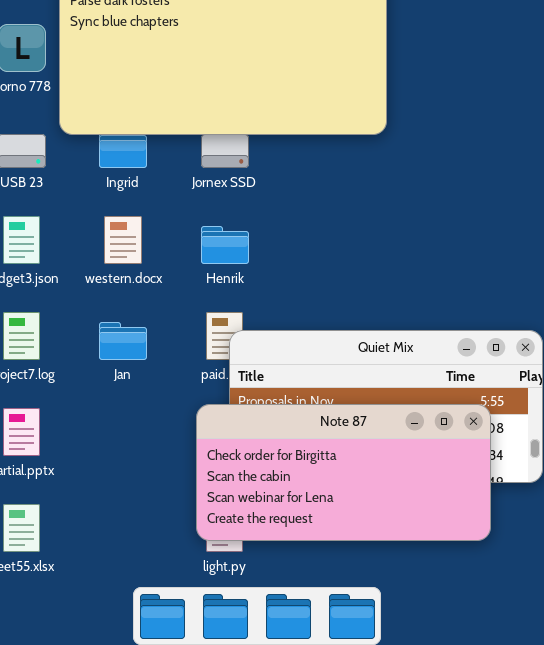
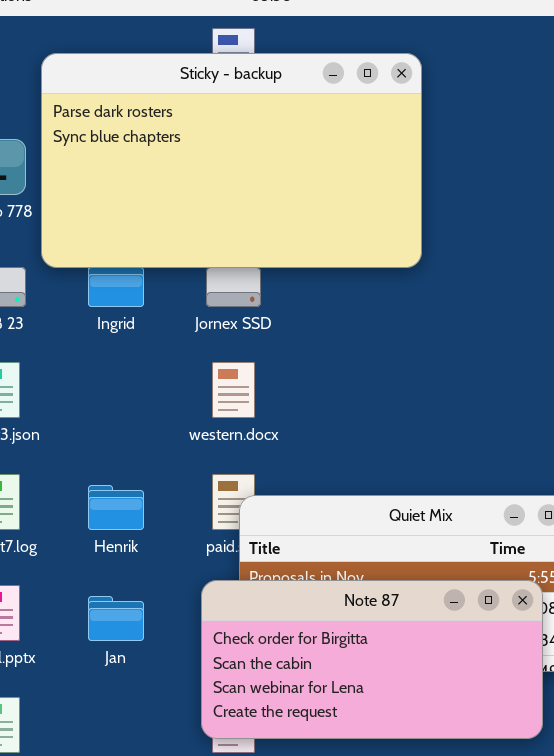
western.docx: [104,216,142,264] -> [212,362,255,418], moved
Henrik: [201,226,249,264] -> [88,485,144,530], moved
Jan: [99,322,147,360] -> [88,596,144,641], moved

